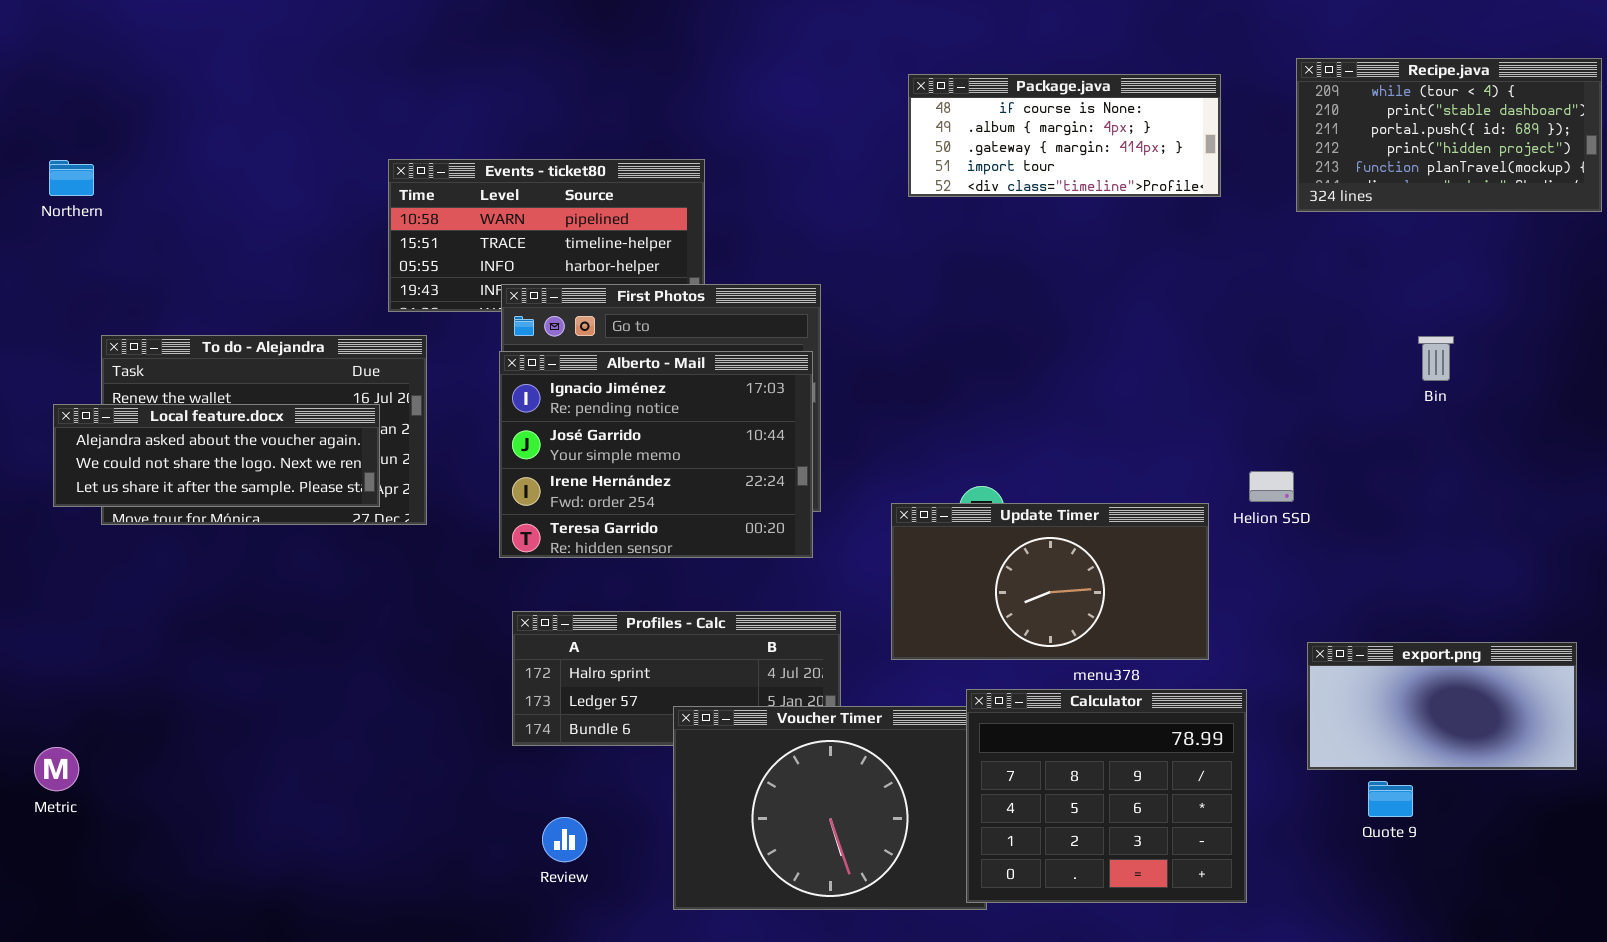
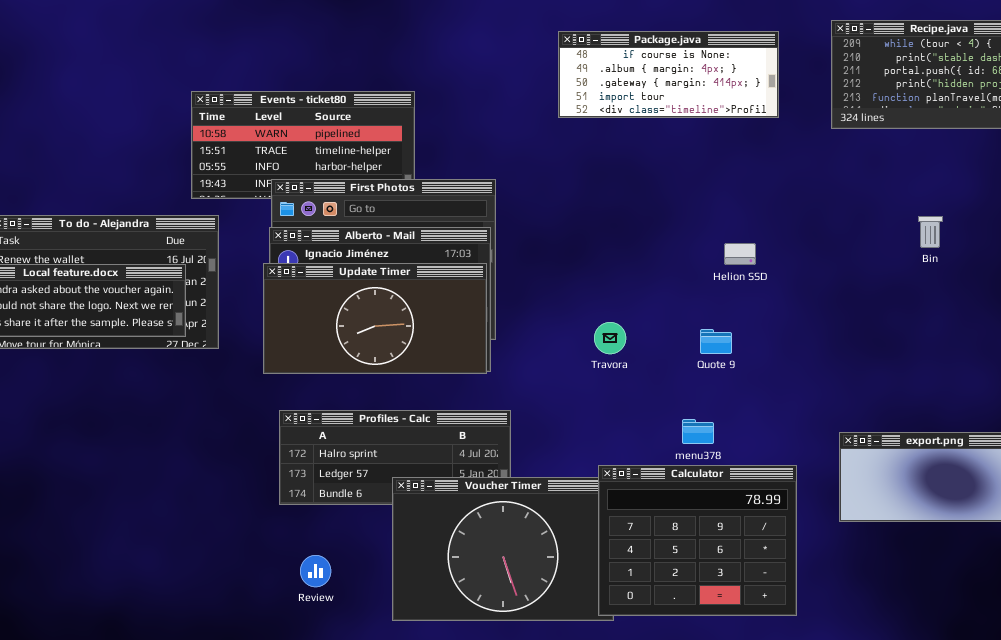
Helion SSD: [1249,471,1294,502] -> [724,243,756,265], moved
Update Timer: [891,503,1209,660] -> [263,263,487,374], moved
Quote 9: [1368,781,1413,817] -> [700,329,732,354], moved

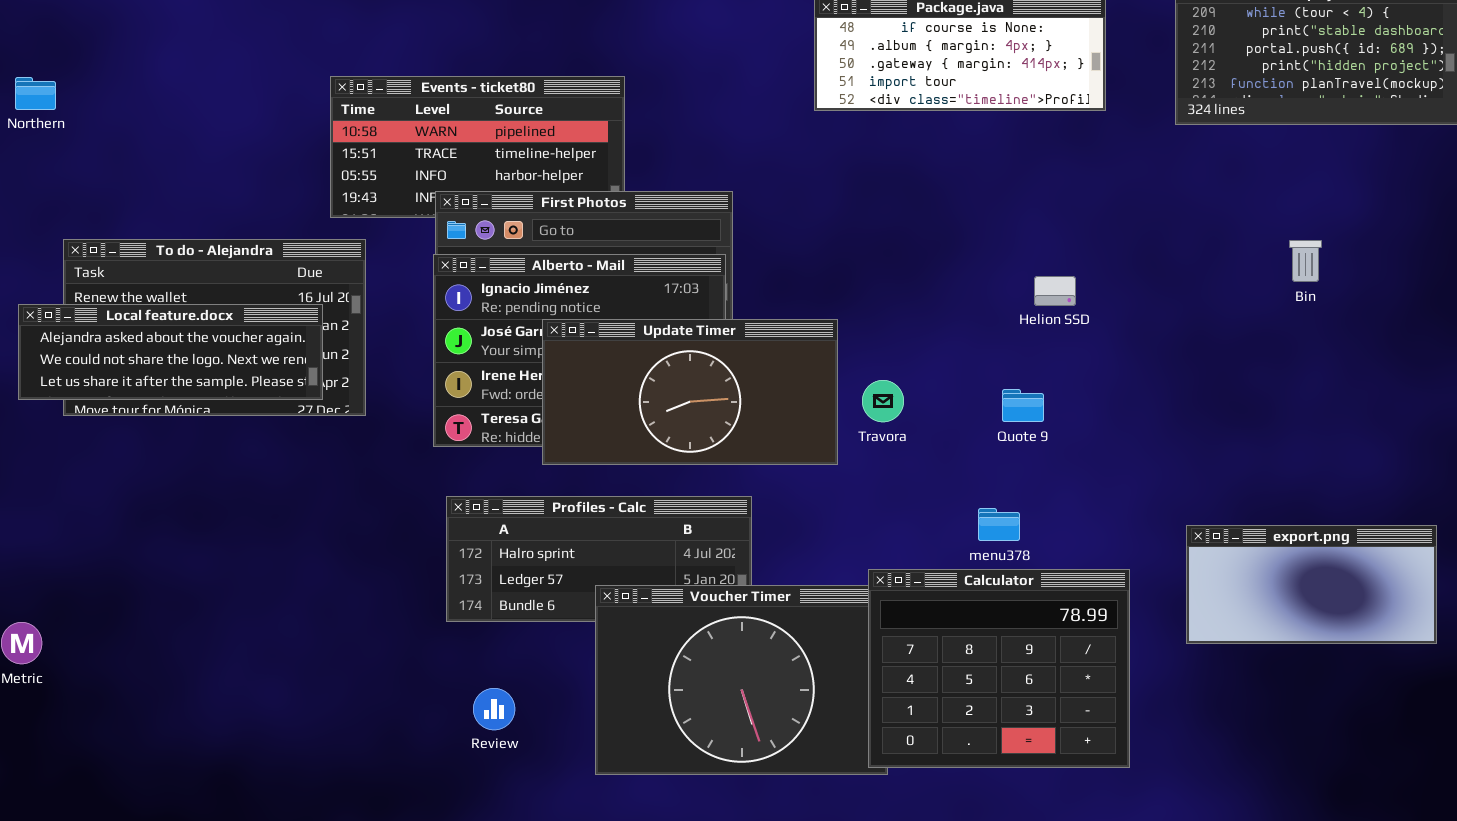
Update Timer: [263,263,487,374] -> [542,319,838,465], moved

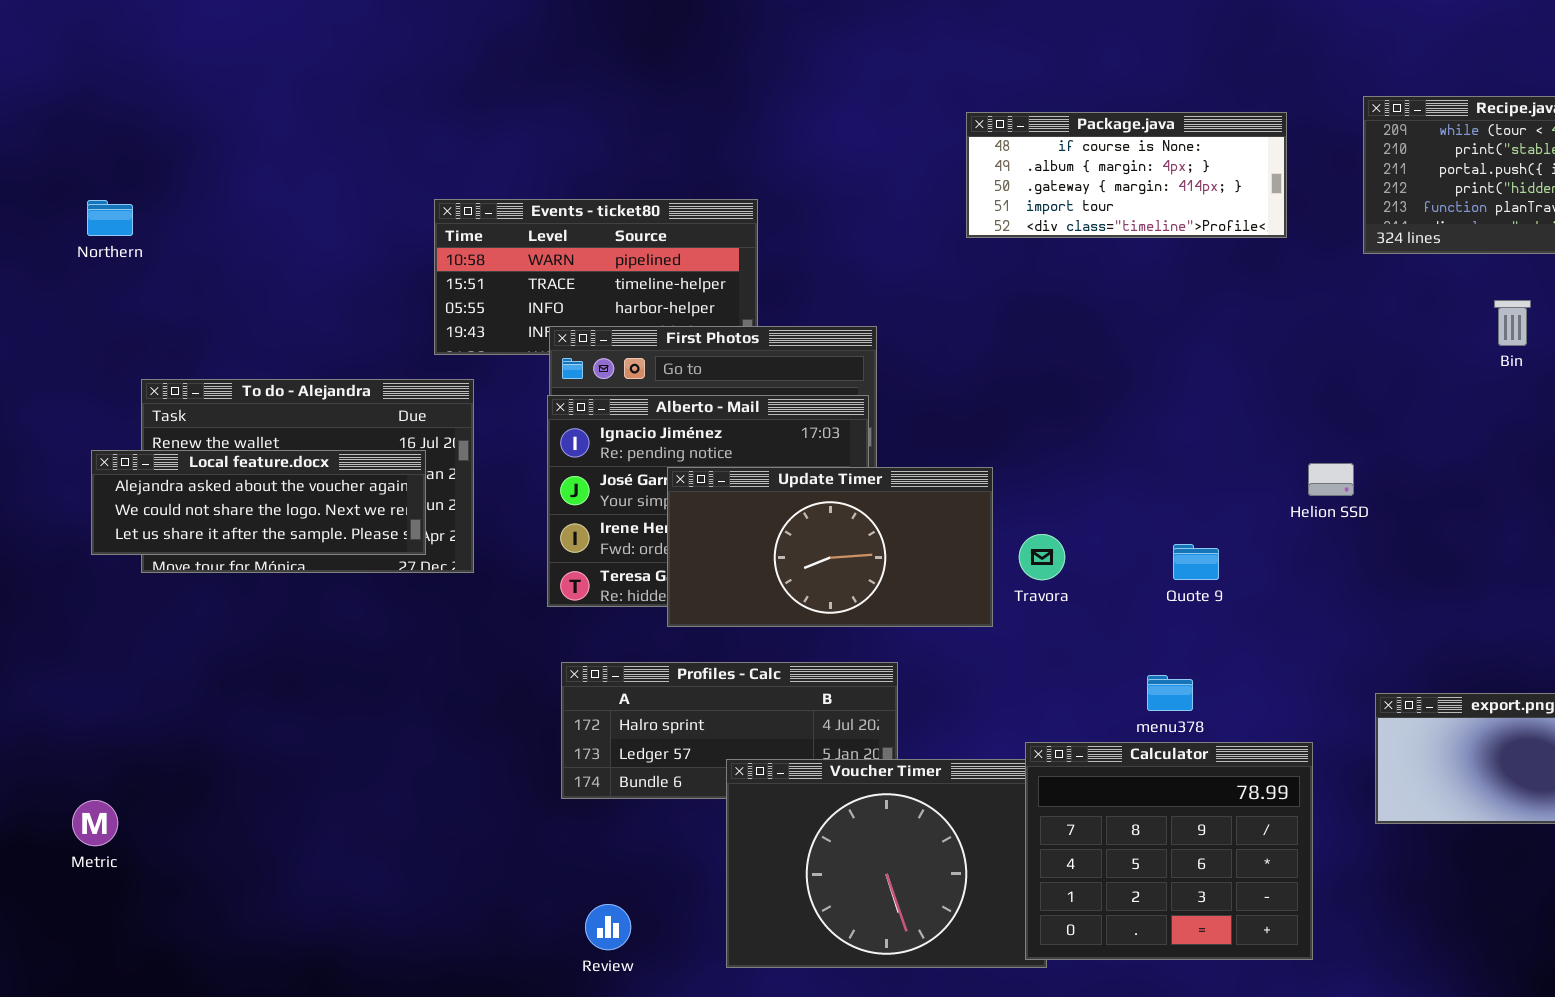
Bin: [1289,240,1322,282] -> [1494,300,1531,346], moved
Helion SSD: [1034,276,1076,306] -> [1308,463,1354,496], moved
Review: [473,688,515,730] -> [585,904,631,950], moved

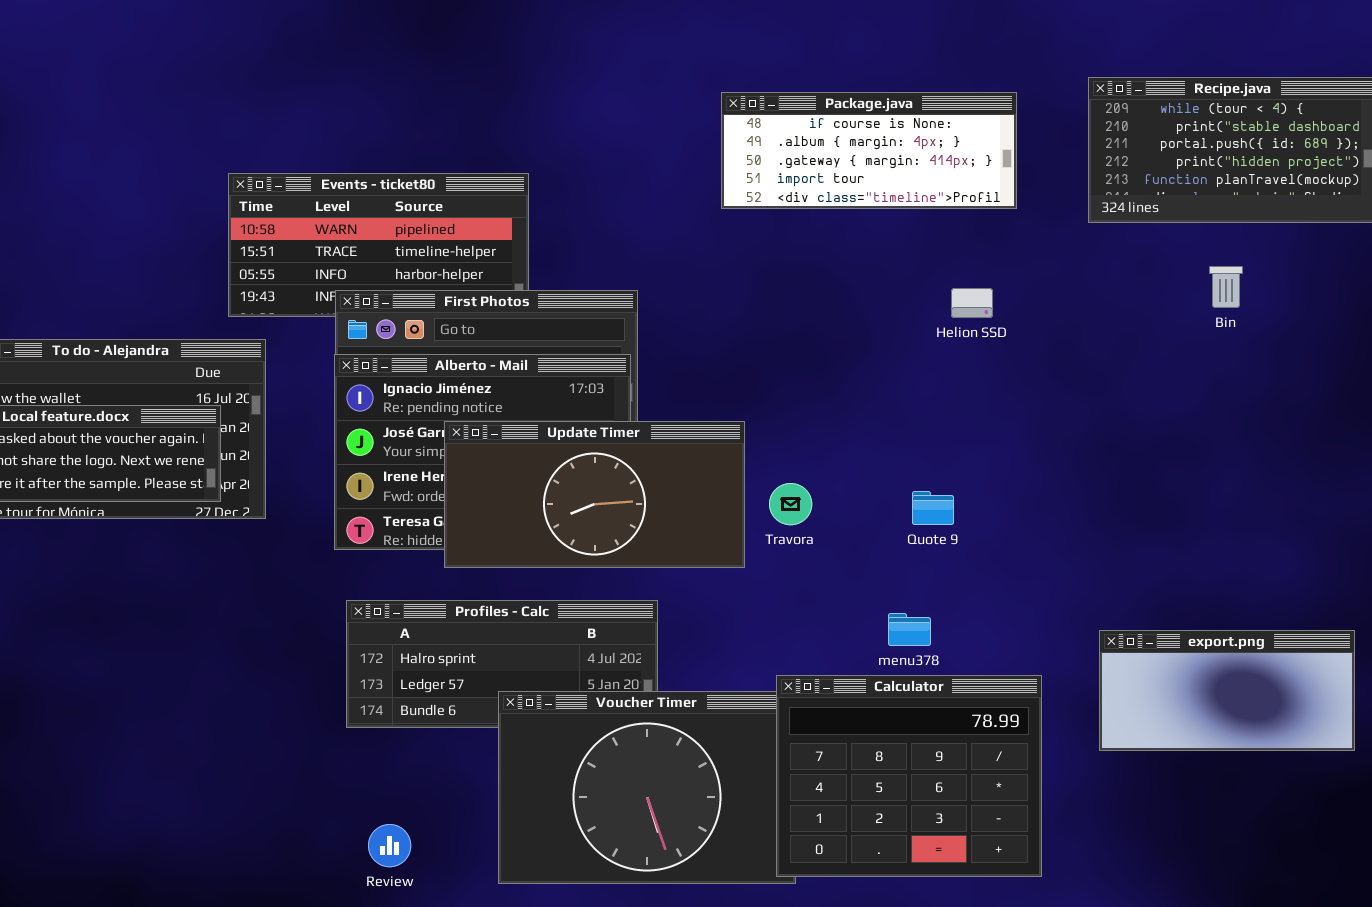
Helion SSD: [1308,463,1354,496] -> [951,288,993,318], moved

